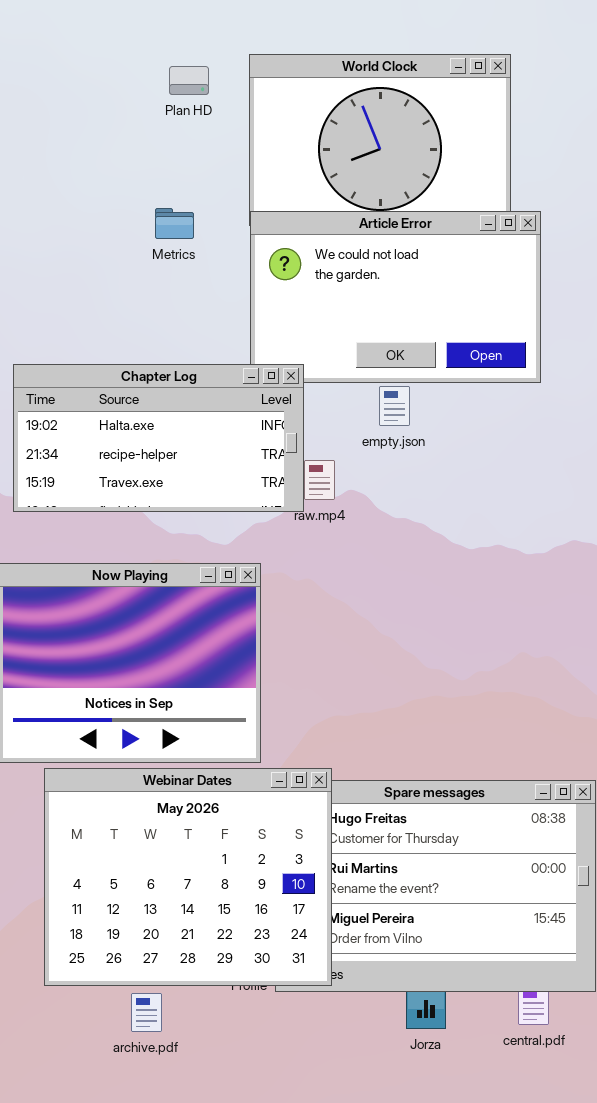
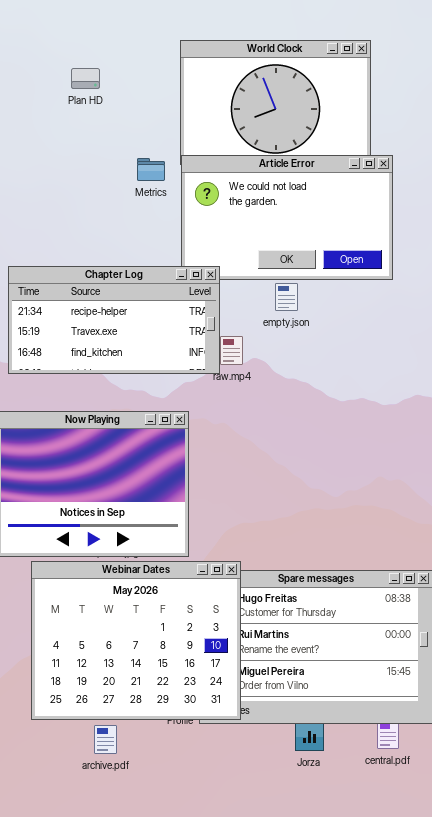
Plan HD: [169,66,209,95] -> [71,68,100,89], moved
Metrics: [155,208,194,239] -> [137,158,165,181], moved
Chapter Log: [13,364,304,512] -> [8,266,220,374], scrolled down 1 row

